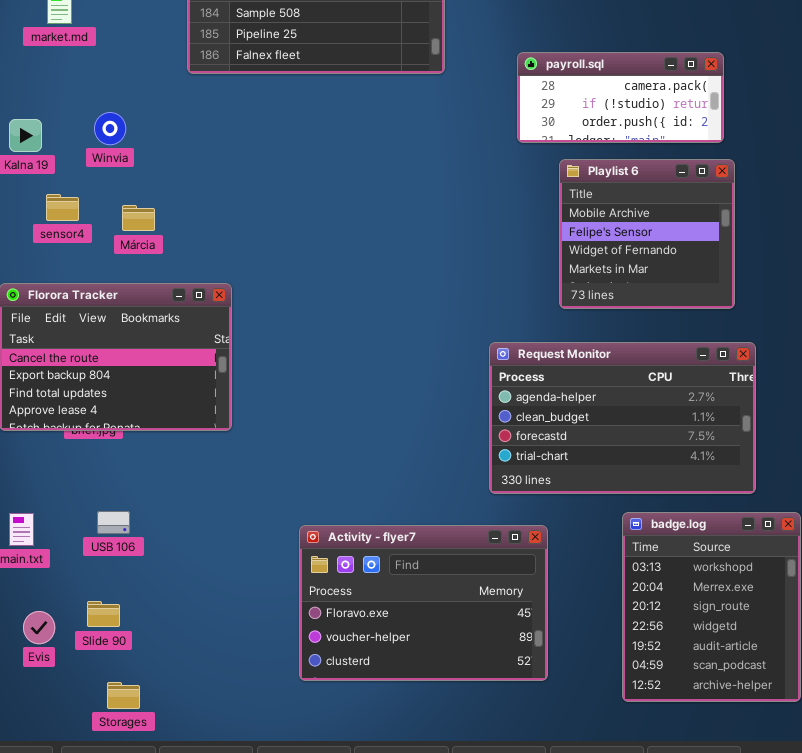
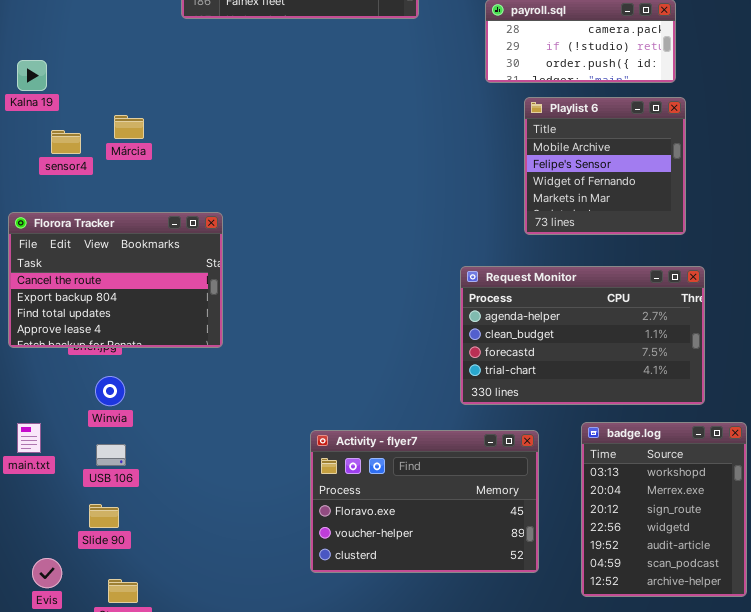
Winvia: [94,112,126,145] -> [95,376,125,406], moved
Márcia: [122,205,155,231] -> [114,115,144,139], moved
USB 106: [97,511,130,534] -> [96,444,126,466], moved
Activity - flyer7: [299,525,548,681] -> [310,430,539,573], moved
Evis: [23,611,55,644] -> [32,558,62,588], moved

